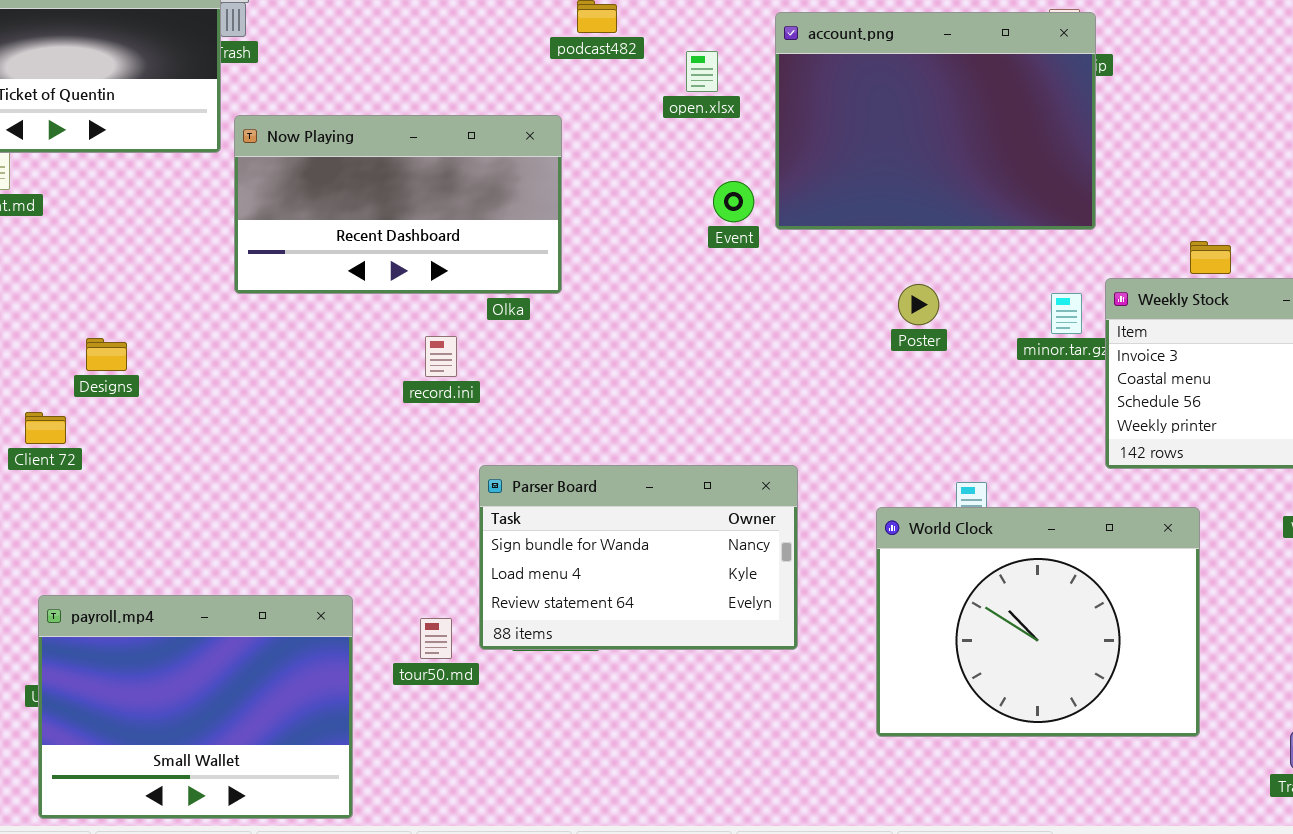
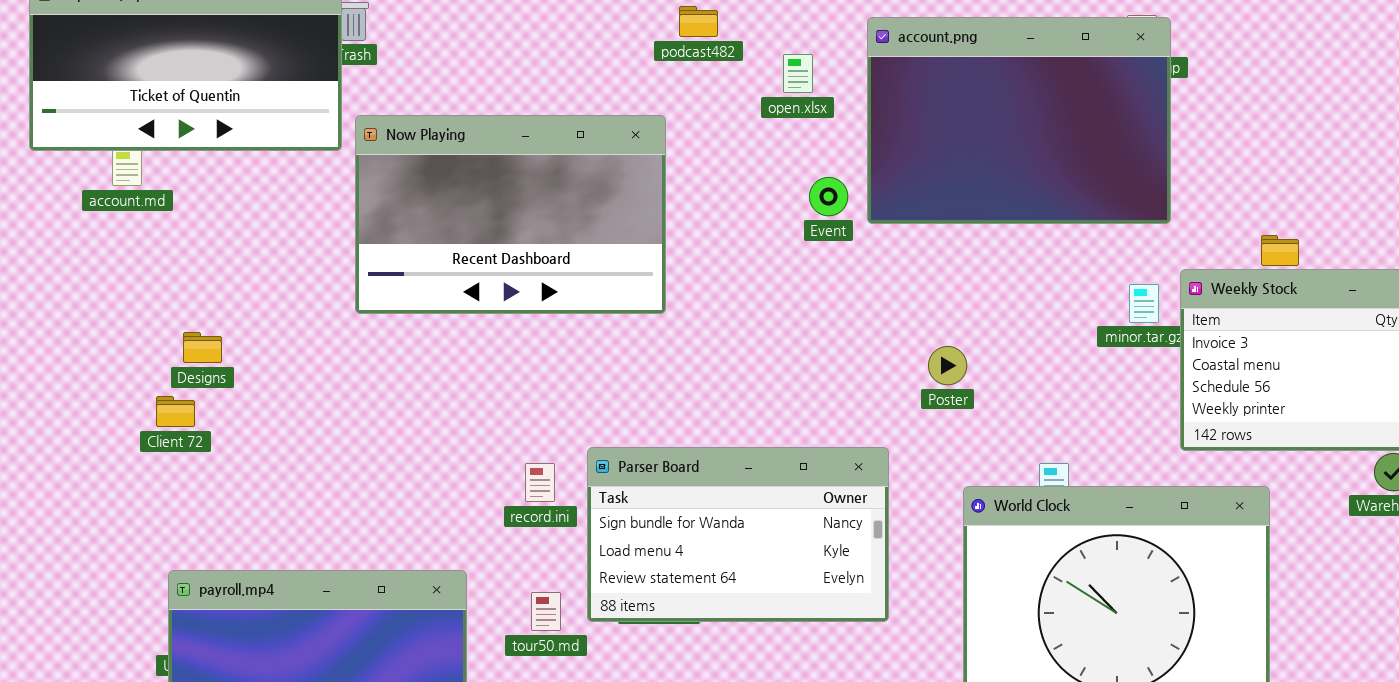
Now Playing: [234,115,562,294] -> [355,115,666,314], resized
Poster: [898,284,939,325] -> [928,346,967,385], moved
record.ini: [425,336,457,377] -> [525,463,555,502], moved
Designs: [86,338,127,371] -> [183,332,222,363], moved

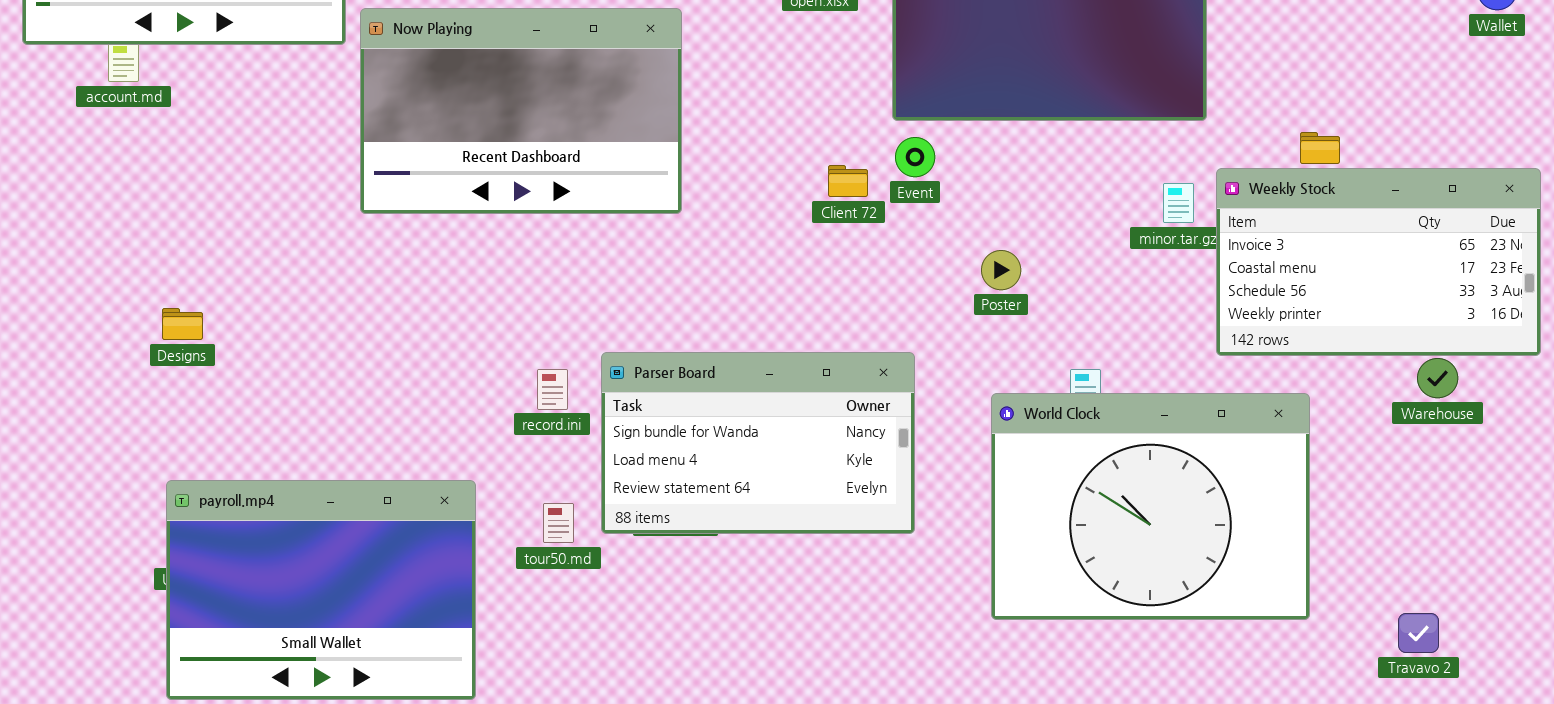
Event: [809,177,848,216] -> [895,137,935,177], moved
Designs: [183,332,222,363] -> [162,308,203,340], moved
Poster: [928,346,967,385] -> [981,250,1021,290], moved
Client 72: [156,396,195,427] -> [828,165,868,197], moved

